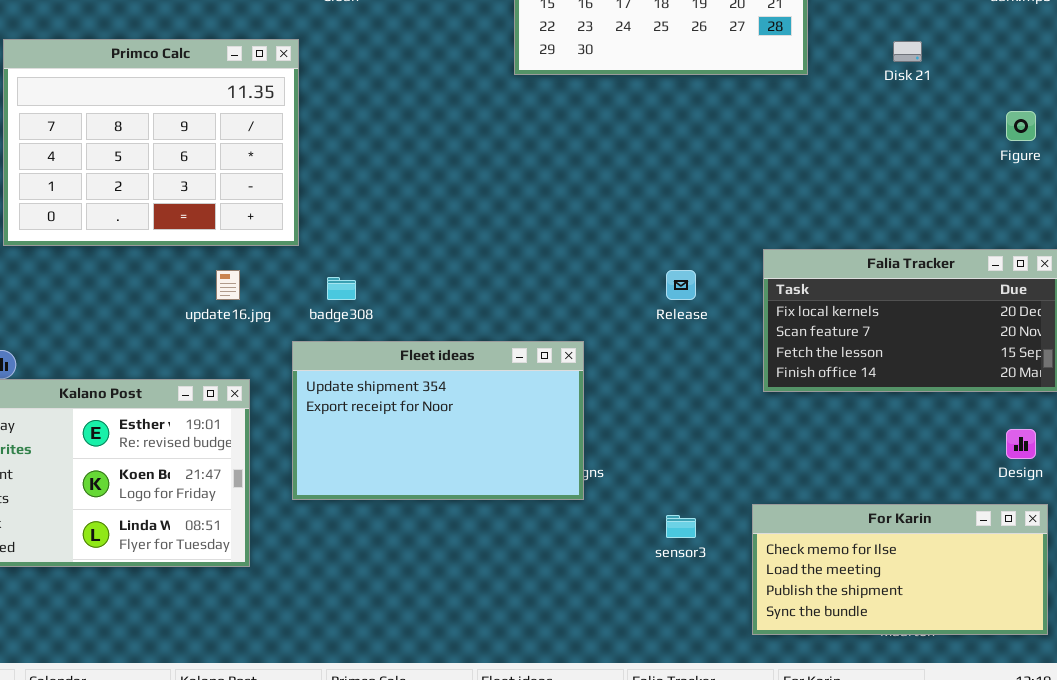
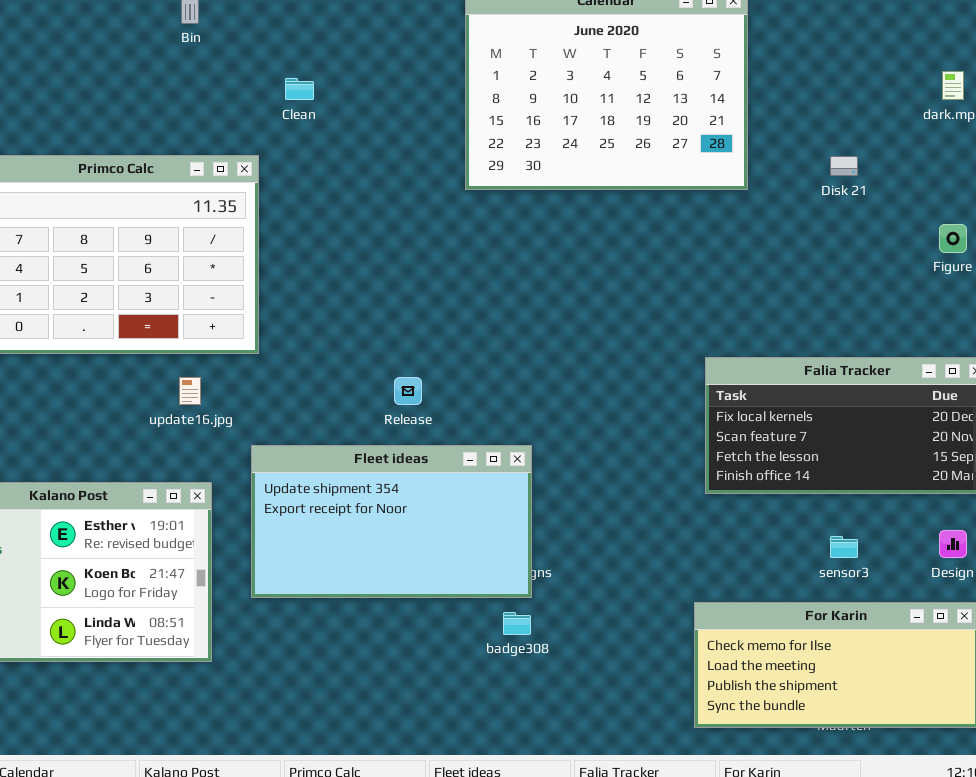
Release: [666,270,696,300] -> [394,377,422,405], moved
badge308: [327,277,356,300] -> [503,612,531,635], moved
sensor3: [666,515,696,538] -> [830,536,858,558], moved

